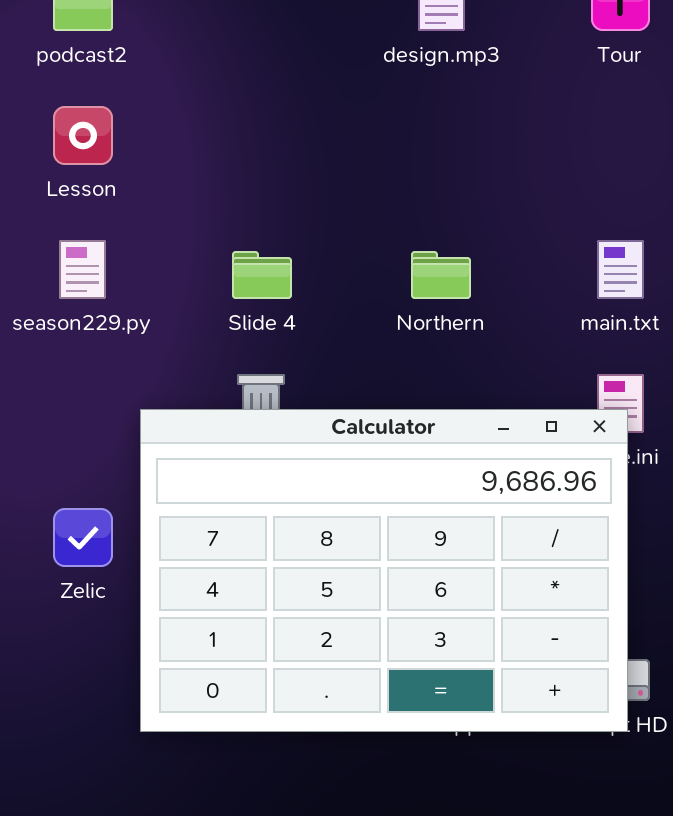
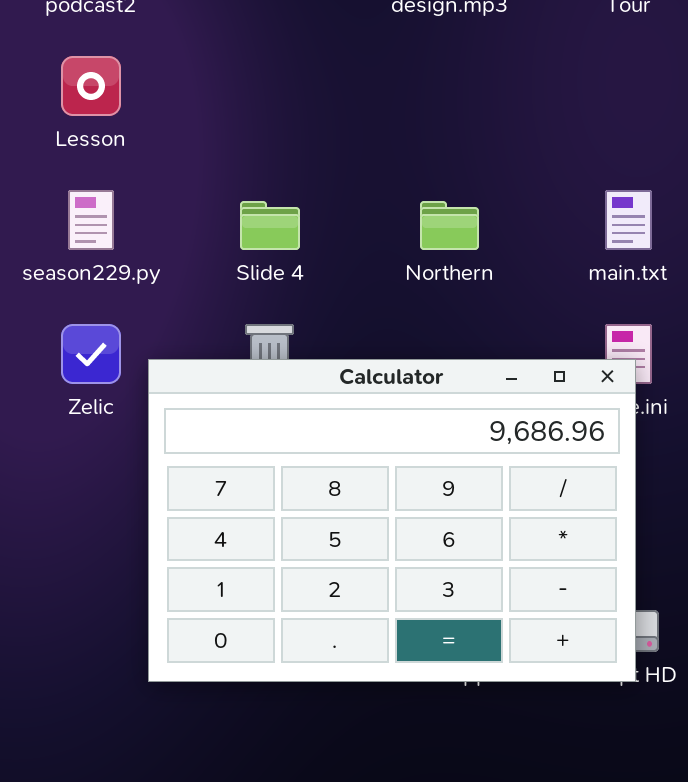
Zelic: [53,508,113,567] -> [61,324,121,384], moved

